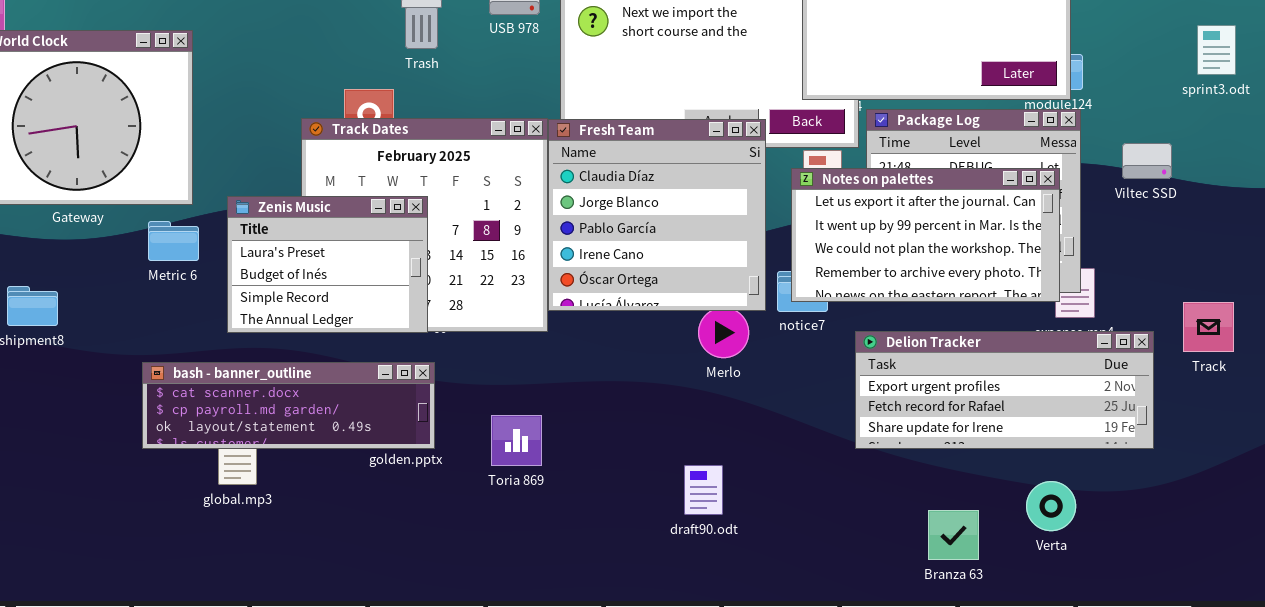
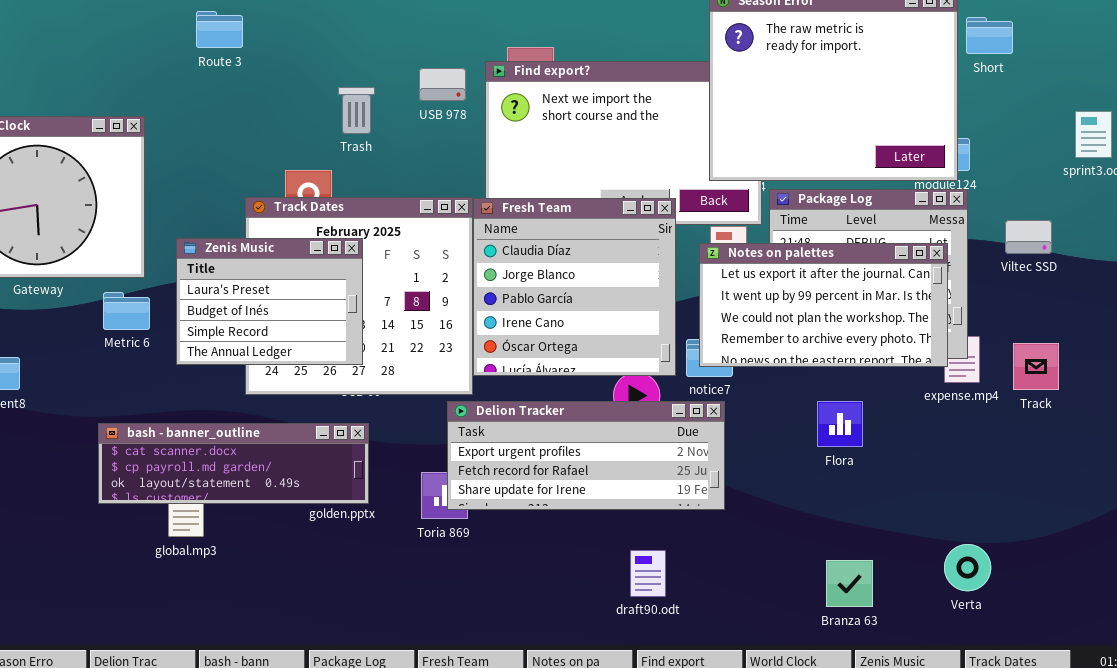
Zenis Music: [227,196,428,333] -> [176,238,363,365], moved
Track: [1183,302,1234,352] -> [1013,343,1059,390], moved
Delion Tracker: [855,331,1154,449] -> [447,401,725,510], moved
draft90.odt: [684,465,723,515] -> [630,550,666,597], moved
Verta: [1026,481,1076,531] -> [944,544,991,591], moved

